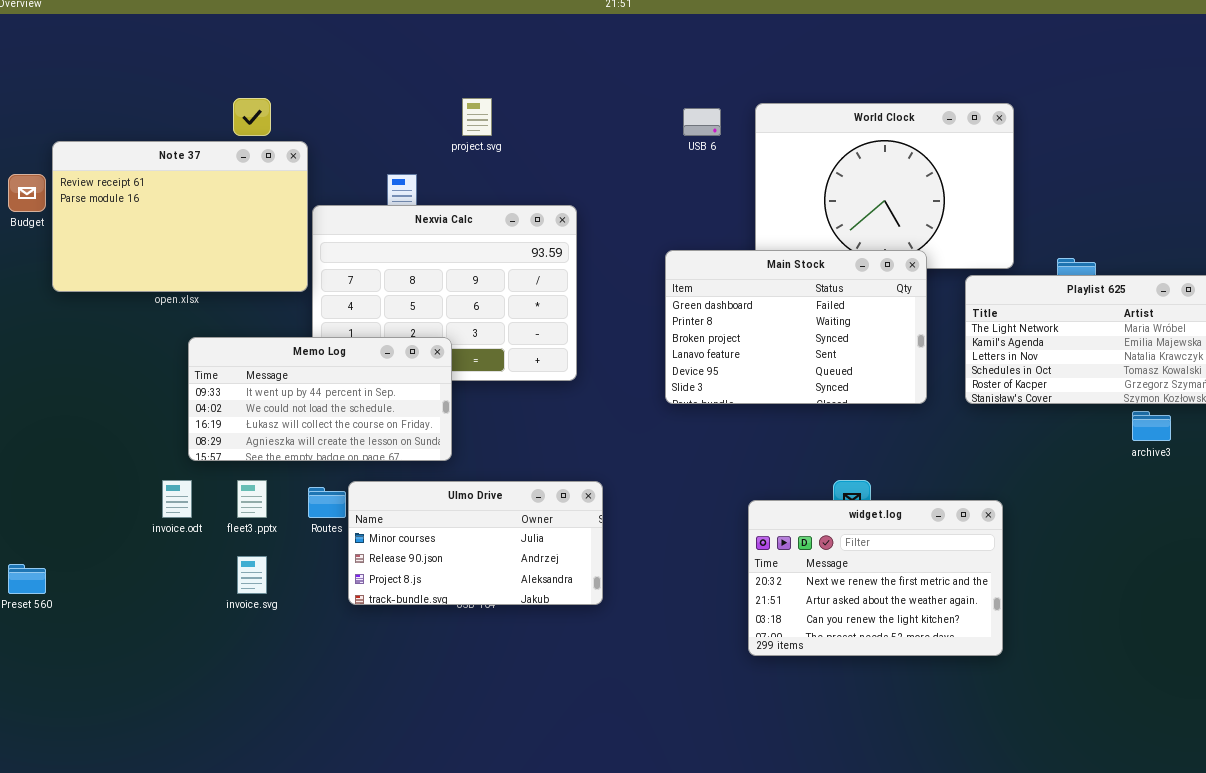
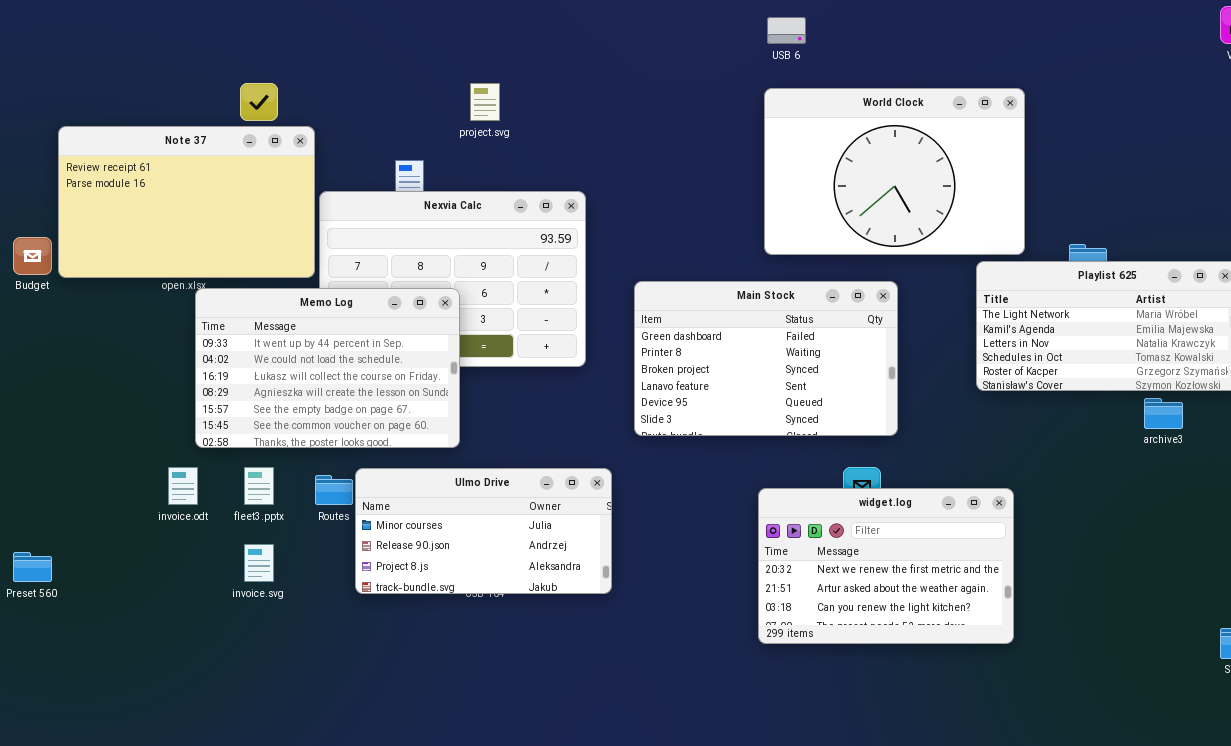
USB 6: [683,108,721,136] -> [767,17,806,44], moved
Budget: [8,174,46,212] -> [13,237,52,275], moved
Main Stock: [665,250,927,404] -> [634,281,898,436], moved
Memo Log: [188,337,452,461] -> [195,288,460,448], resized

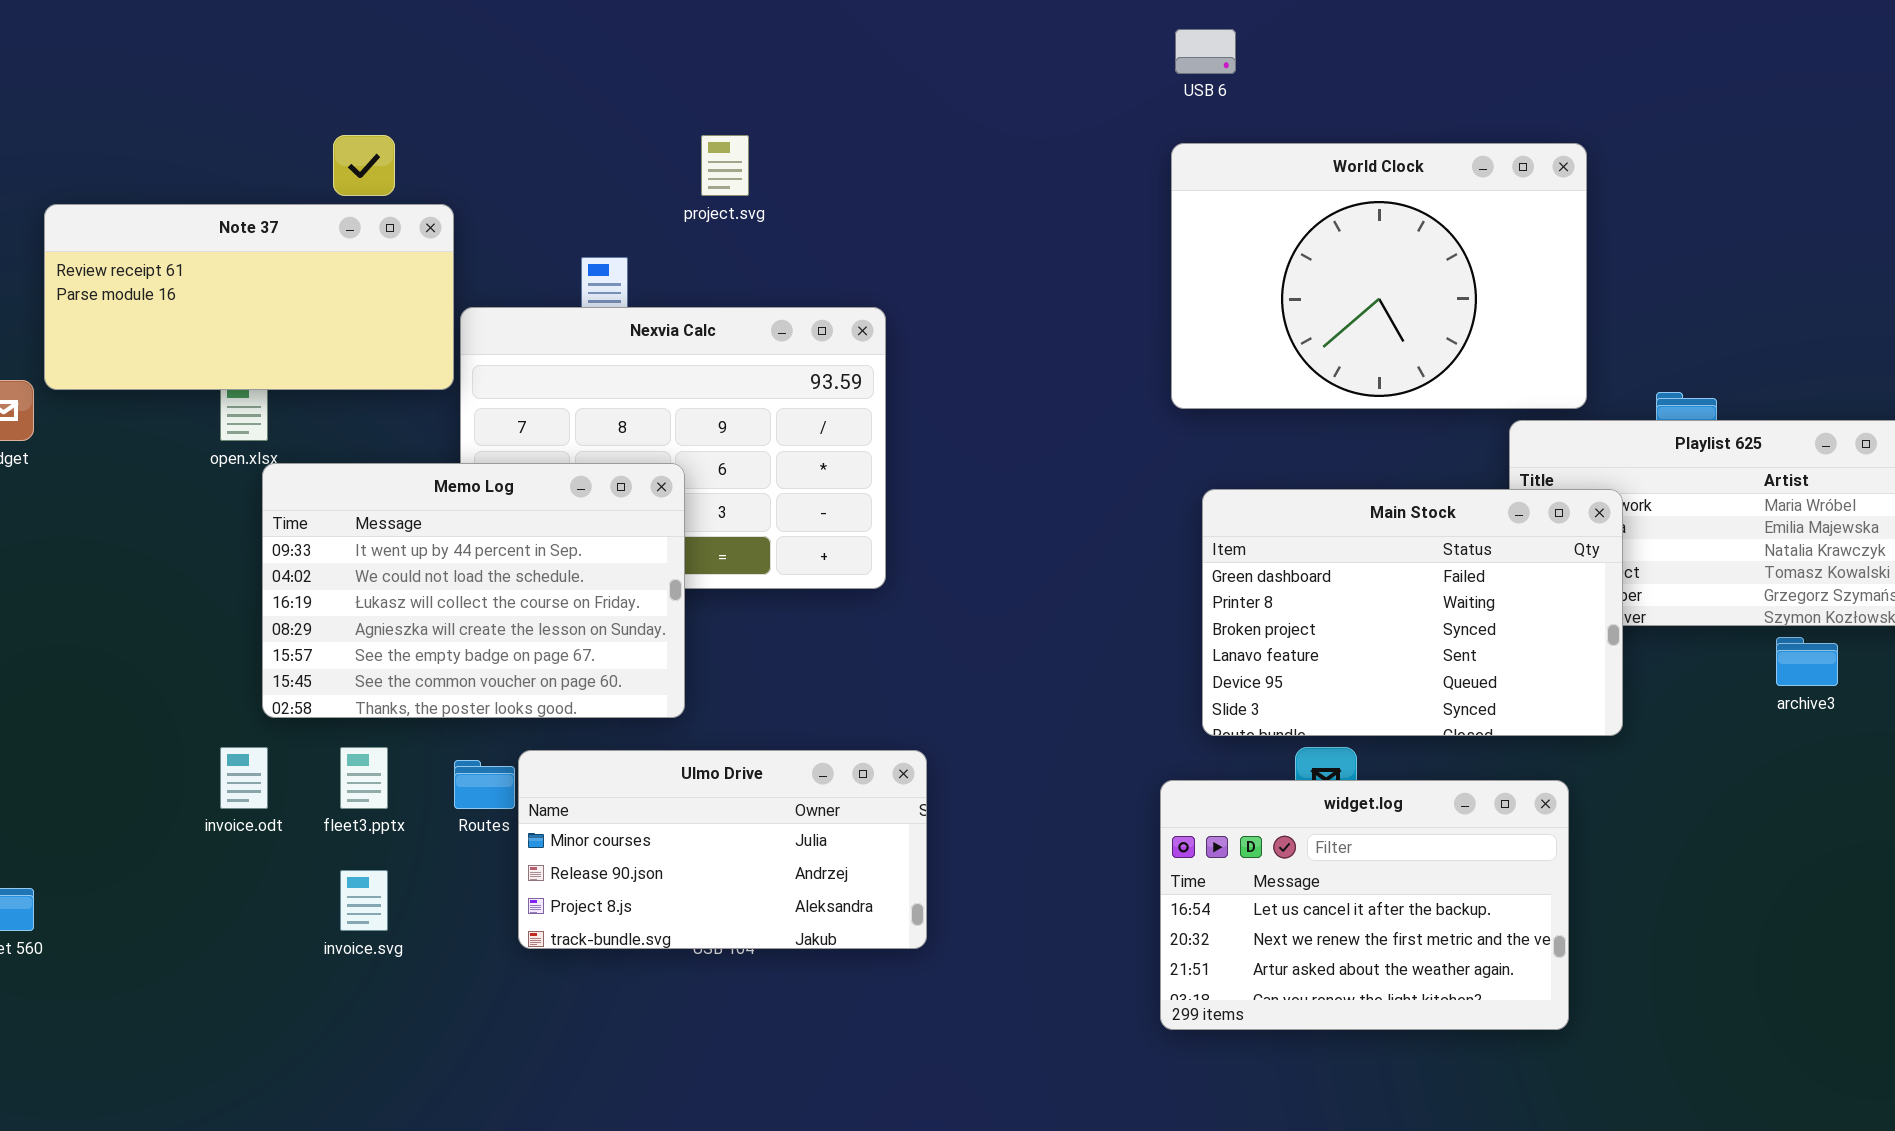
Note 37: [58,126,315,278] -> [44,204,454,390], resized
Main Stock: [634,281,898,436] -> [1202,489,1623,736], moved
widget.log: [758,488,1014,644] -> [1160,780,1569,1030], scrolled up 1 row

